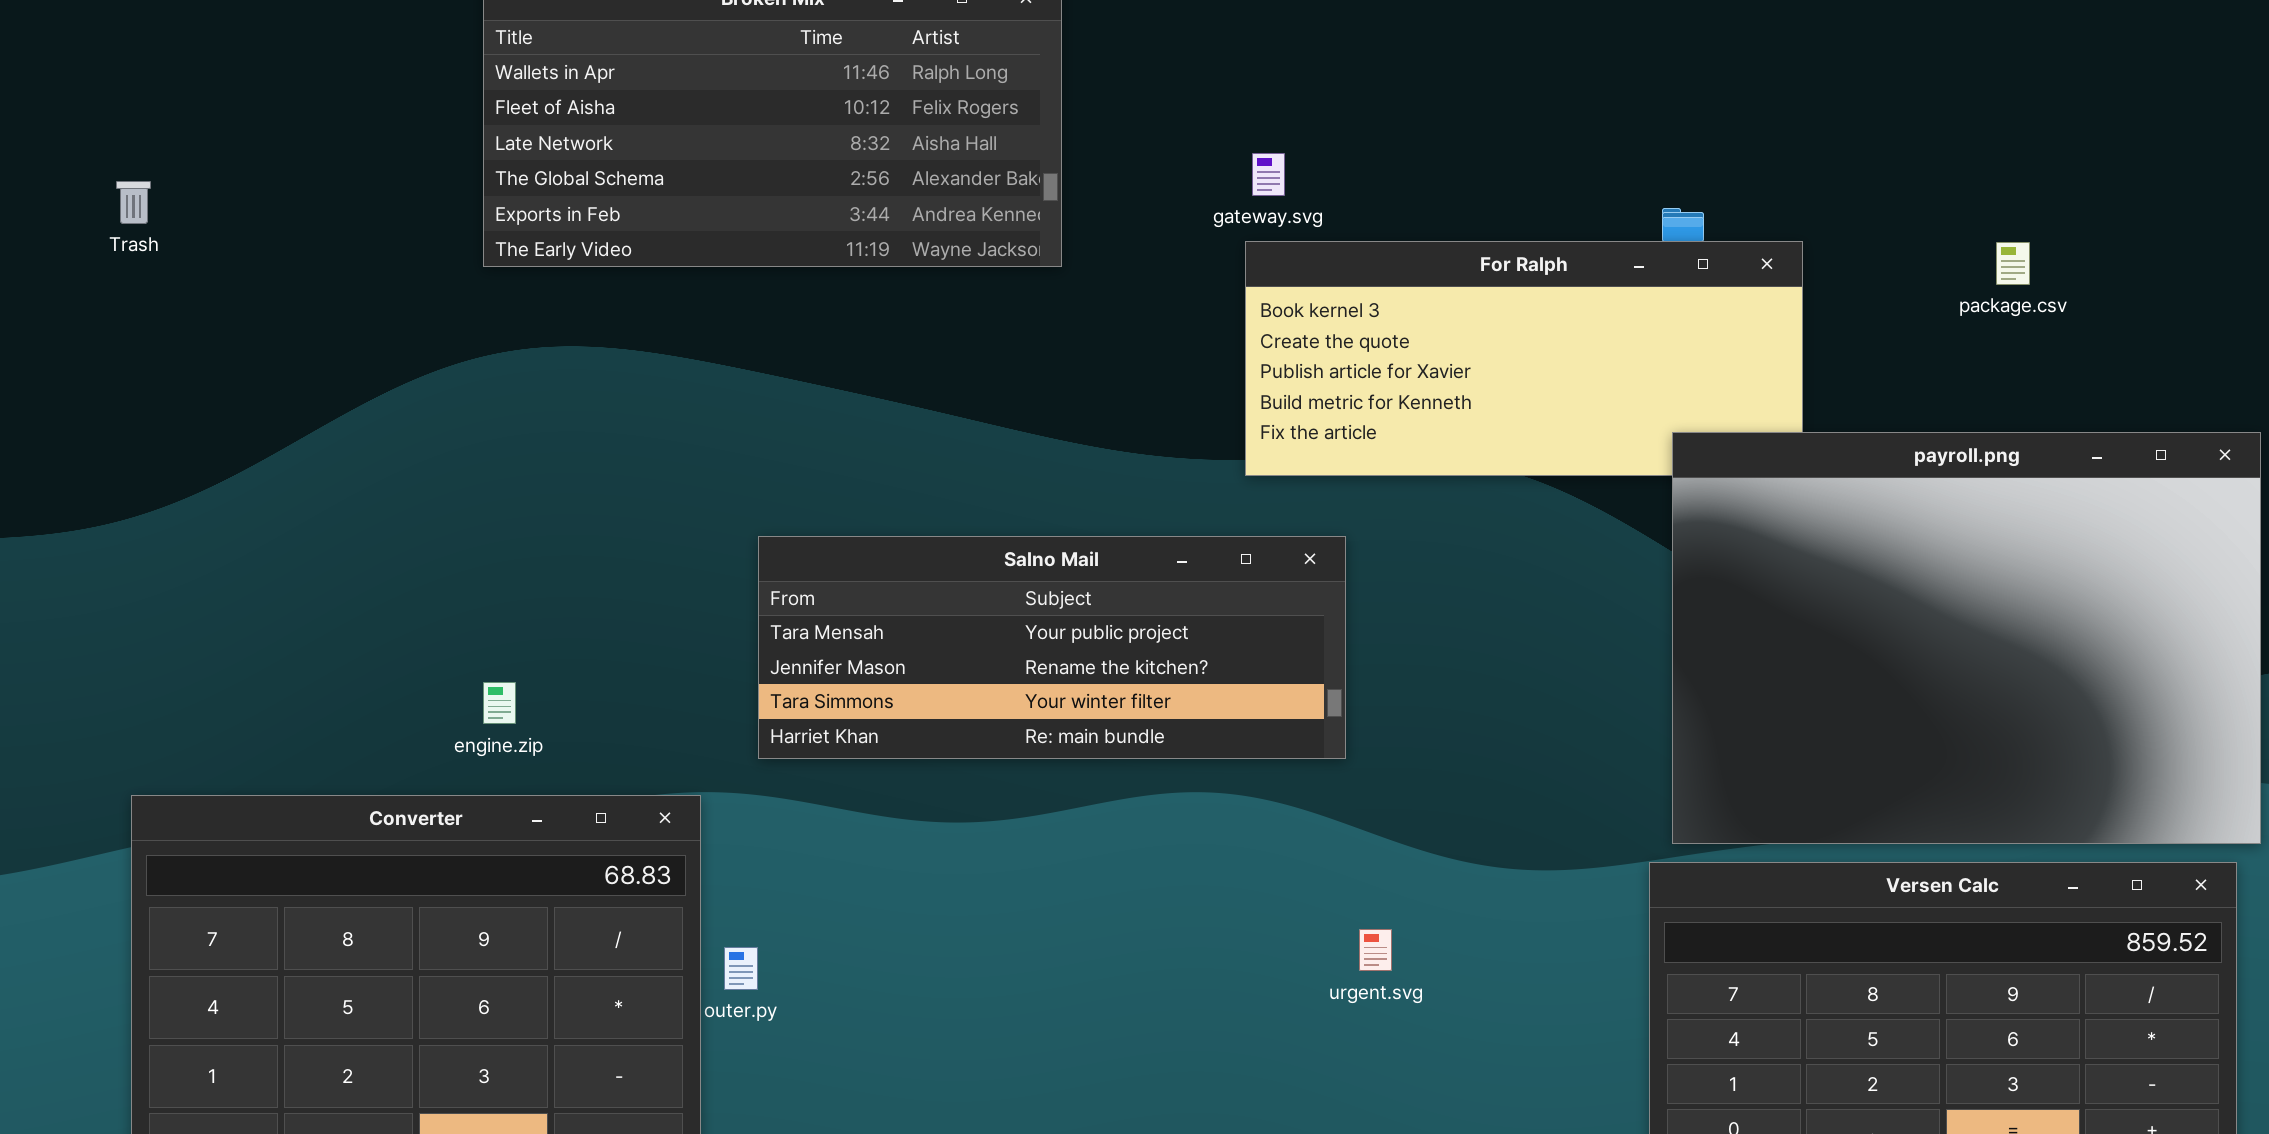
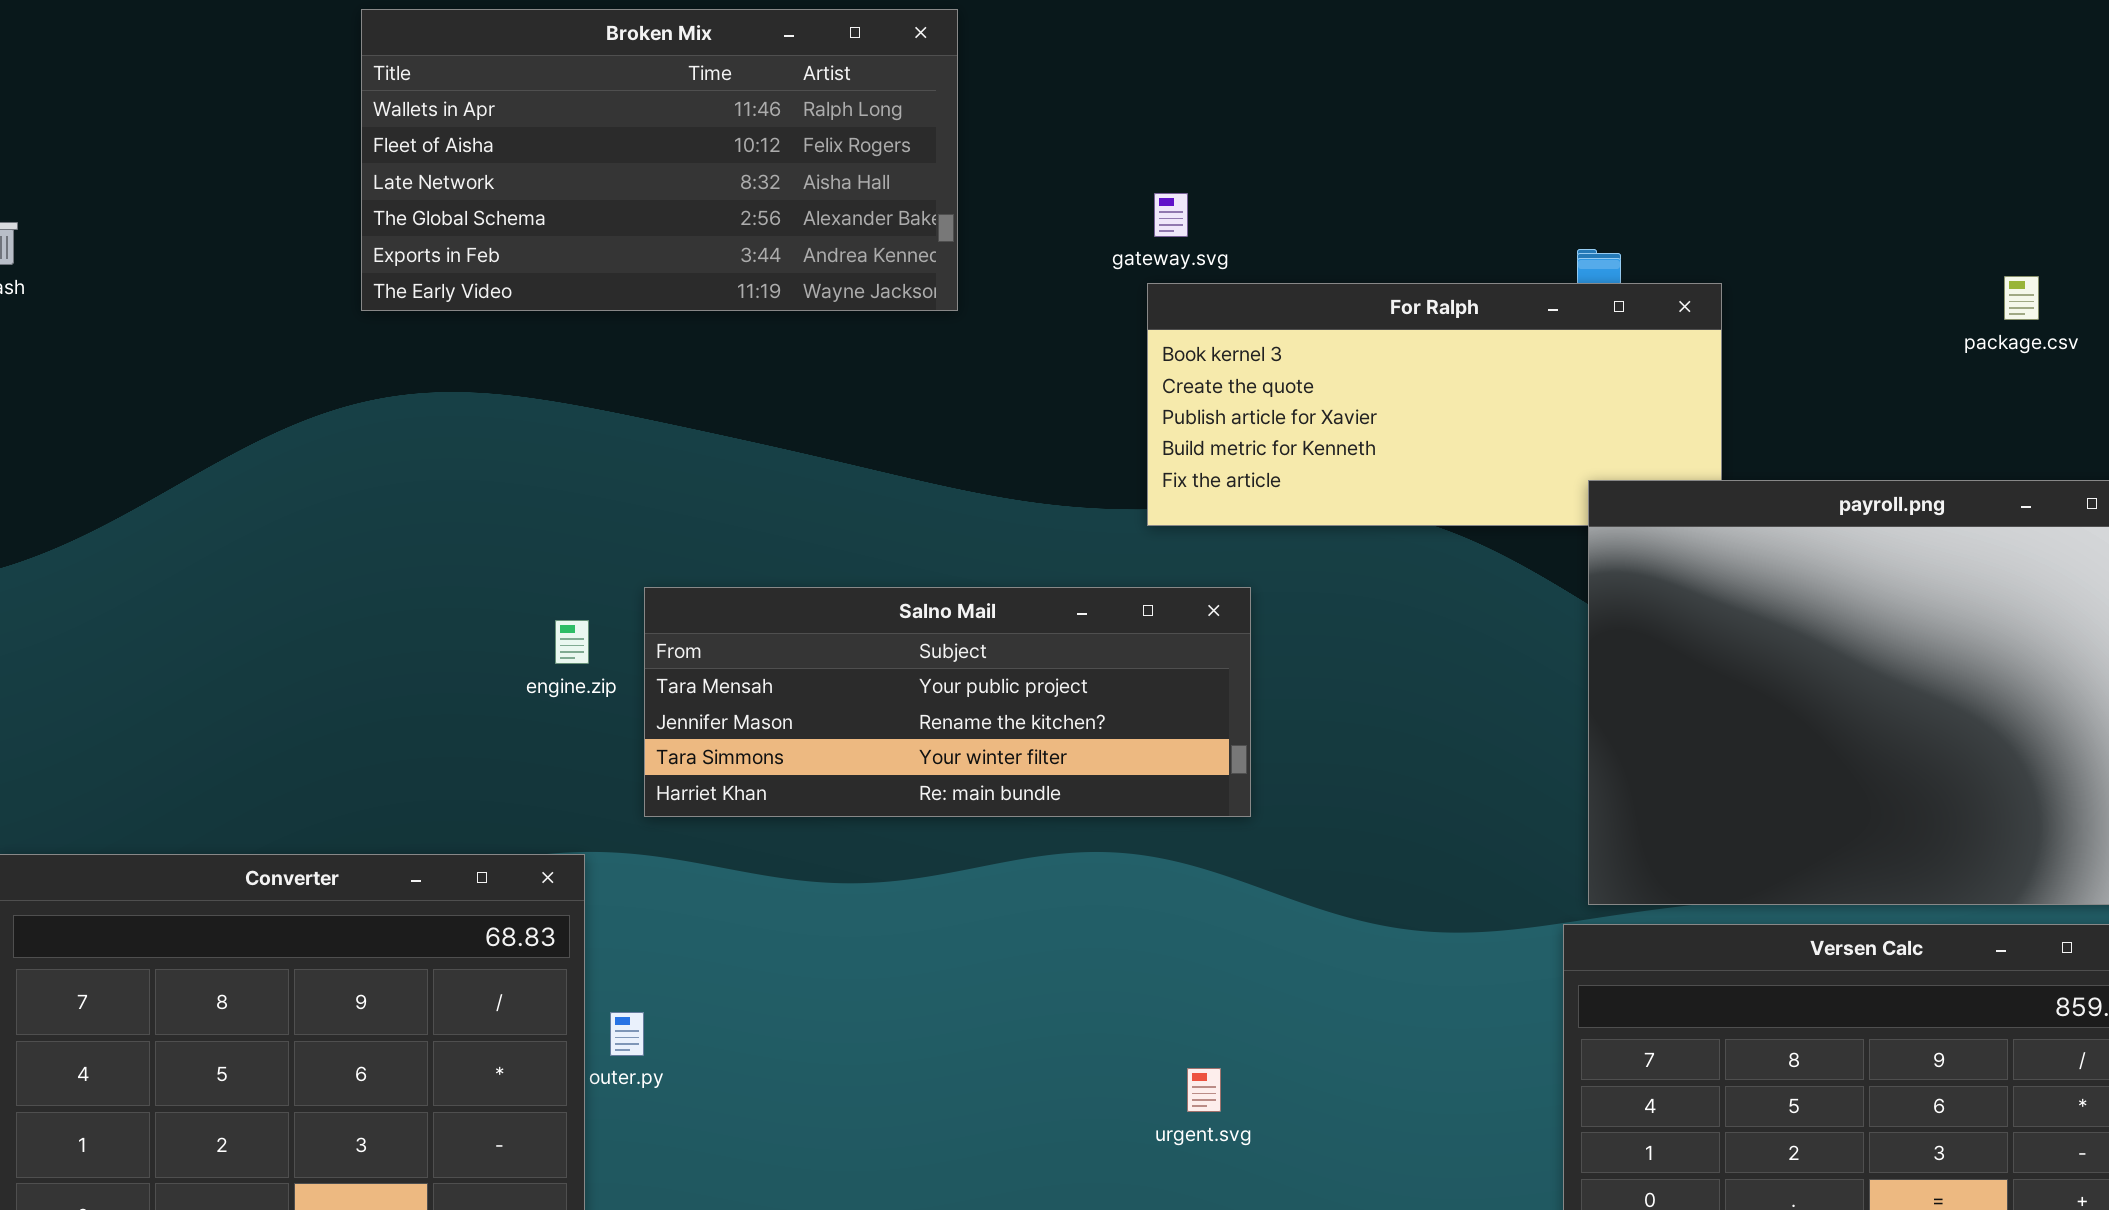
package.csv: [1996,242,2030,285] -> [2004,276,2039,320], moved
engine.zip: [483,682,516,724] -> [555,620,589,664], moved
urgent.svg: [1359,929,1392,971] -> [1187,1068,1221,1112], moved

